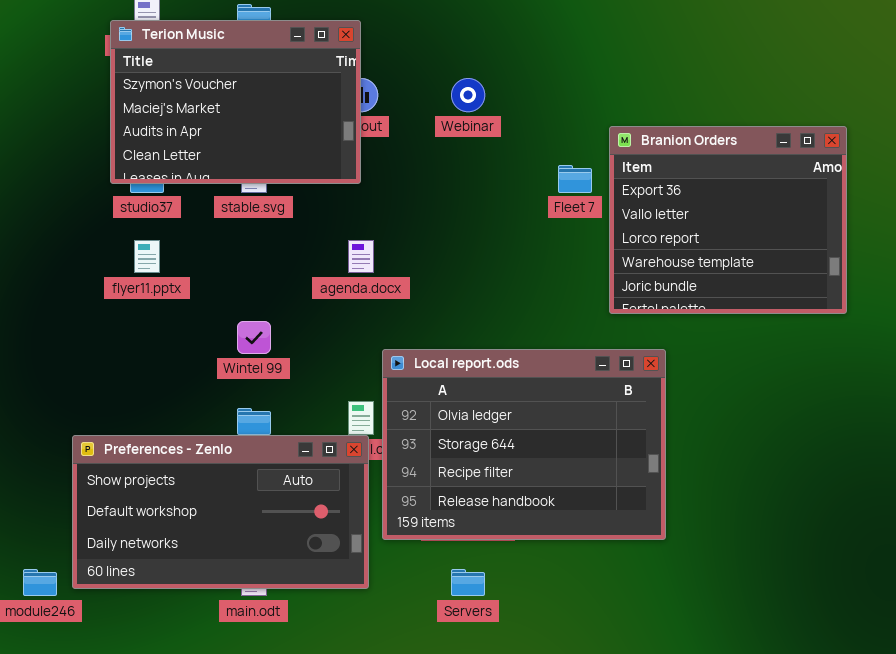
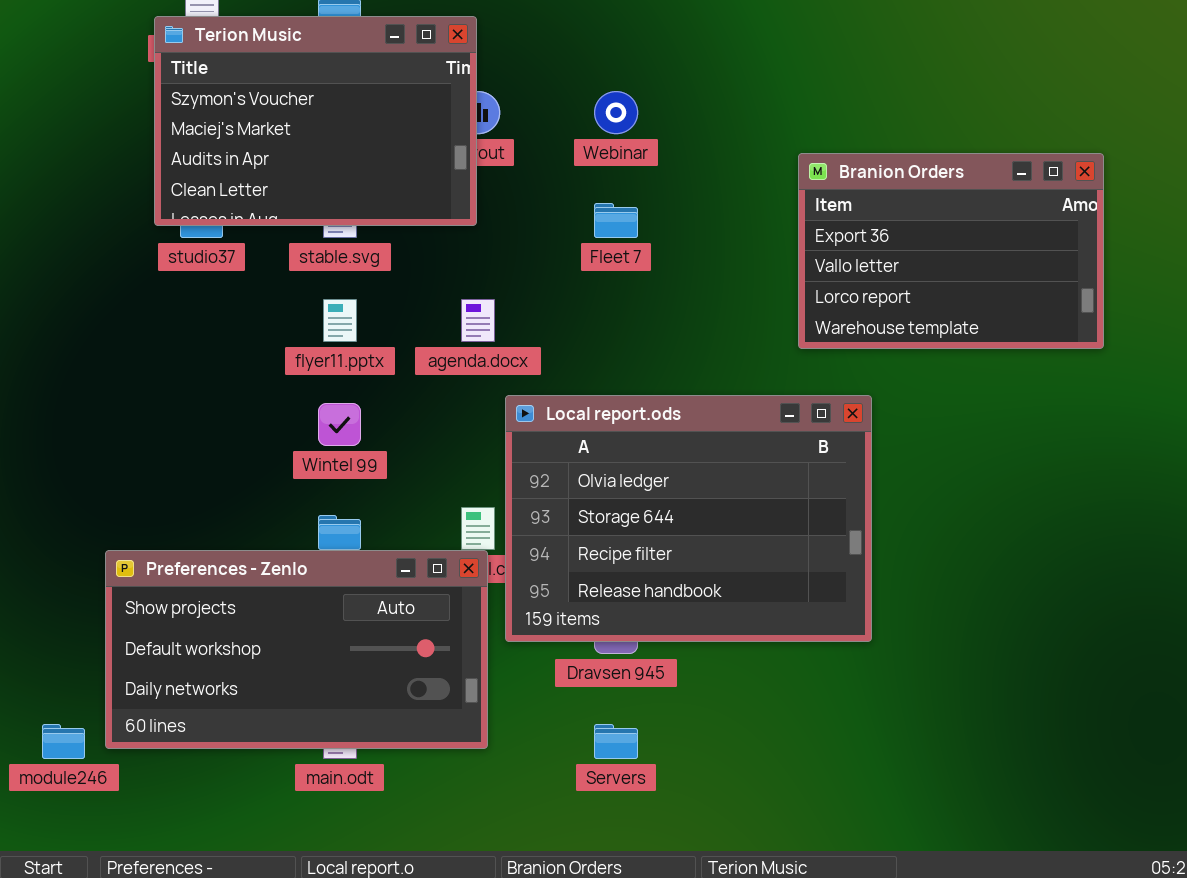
Branion Orders: [609,126,847,314] -> [798,153,1104,349], resized
Fleet 7: [558,165,592,193] -> [594,203,638,238], moved
flyer11.pptx: [134,240,160,273] -> [323,299,357,342], moved
Local report.ods: [382,349,666,540] -> [505,395,872,642], moved

